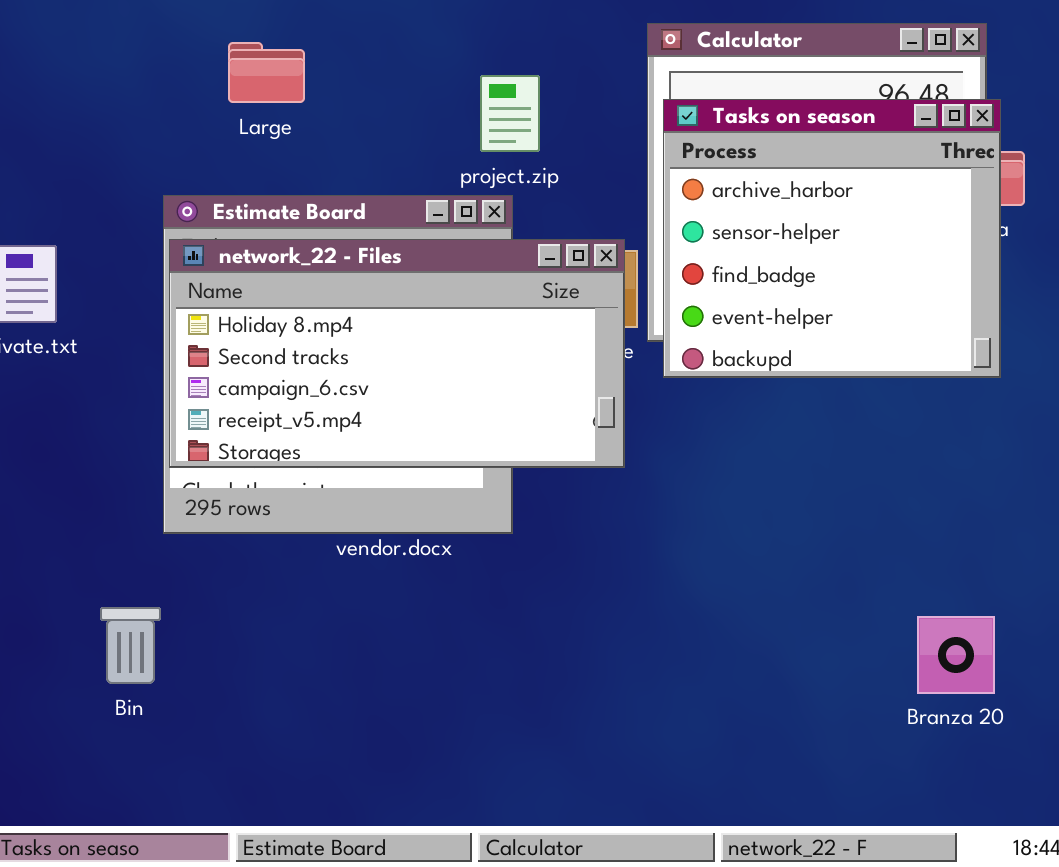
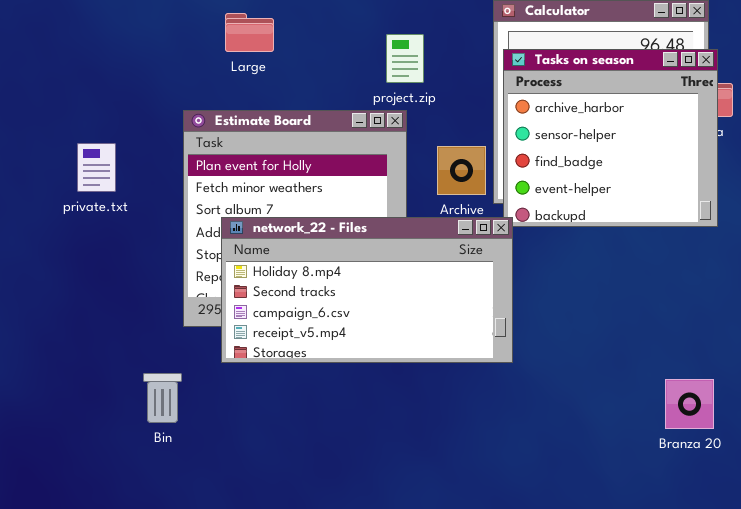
network_22 - Files: [169,239,625,468] -> [221,217,513,363], moved

